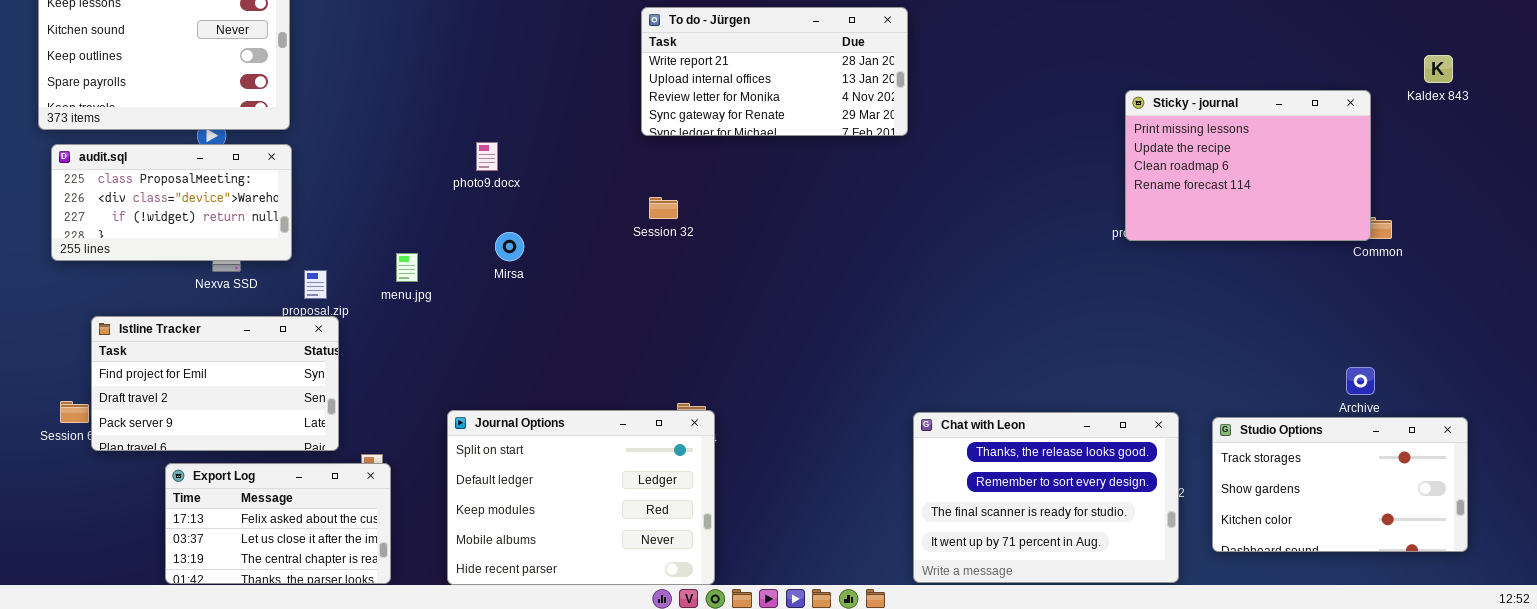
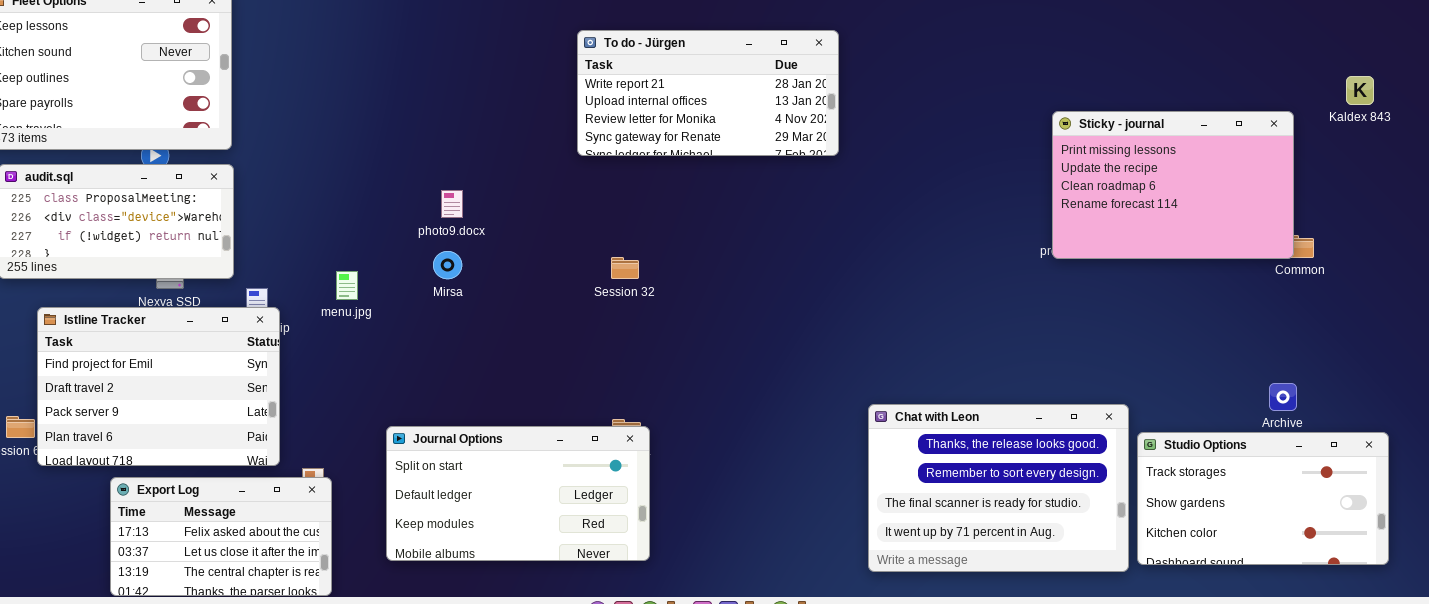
photo9.docx: [476,142,498,171] -> [441,190,463,218], moved
Session 32: [649,197,678,219] -> [611,257,639,279], moved
Istline Tracker: [91,316,339,451] -> [37,307,280,466], resized
Journal Options: [447,410,715,585] -> [386,426,650,561], resized
Chat with Leon: [913,412,1179,583] -> [868,404,1129,572], moved

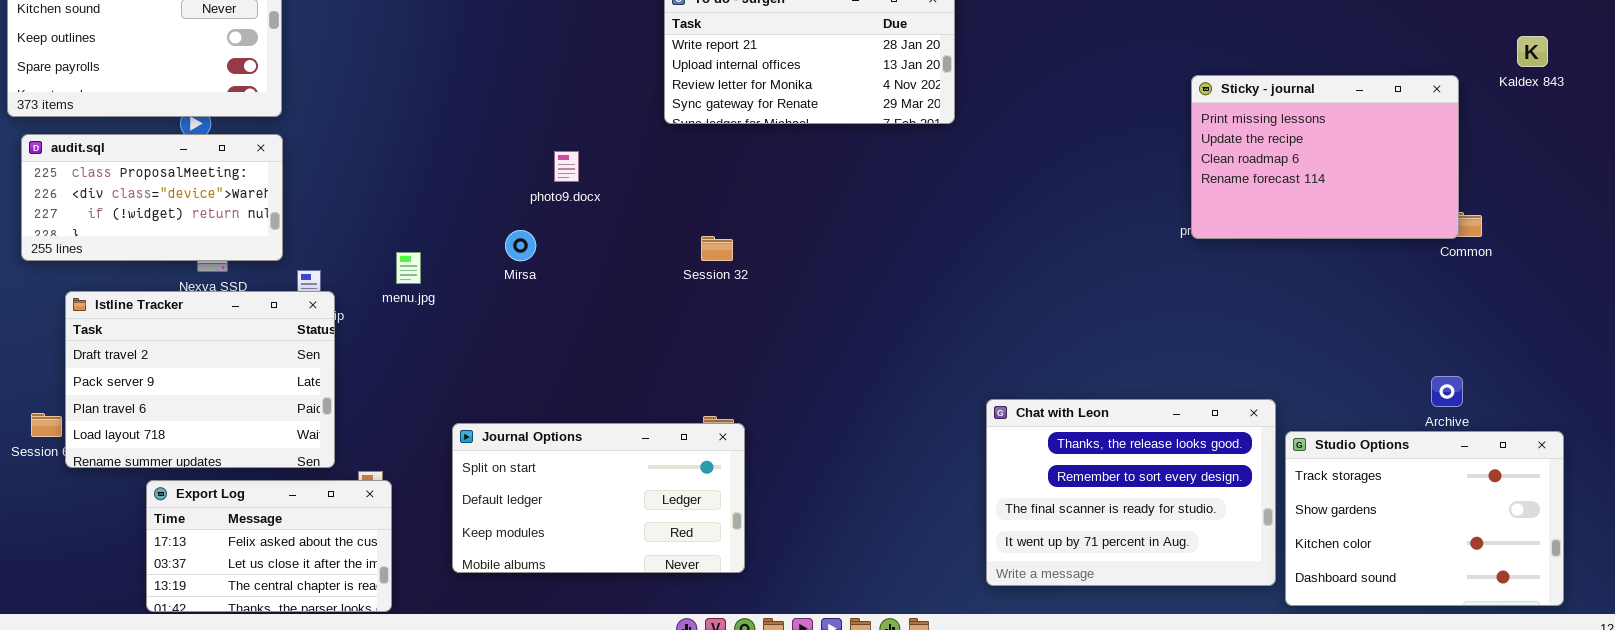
photo9.docx: [441,190,463,218] -> [554,151,579,182], moved
Istline Tracker: [37,307,280,466] -> [65,291,335,468], scrolled down 1 row
Studio Options: [1137,432,1389,565] -> [1285,431,1564,606], resized

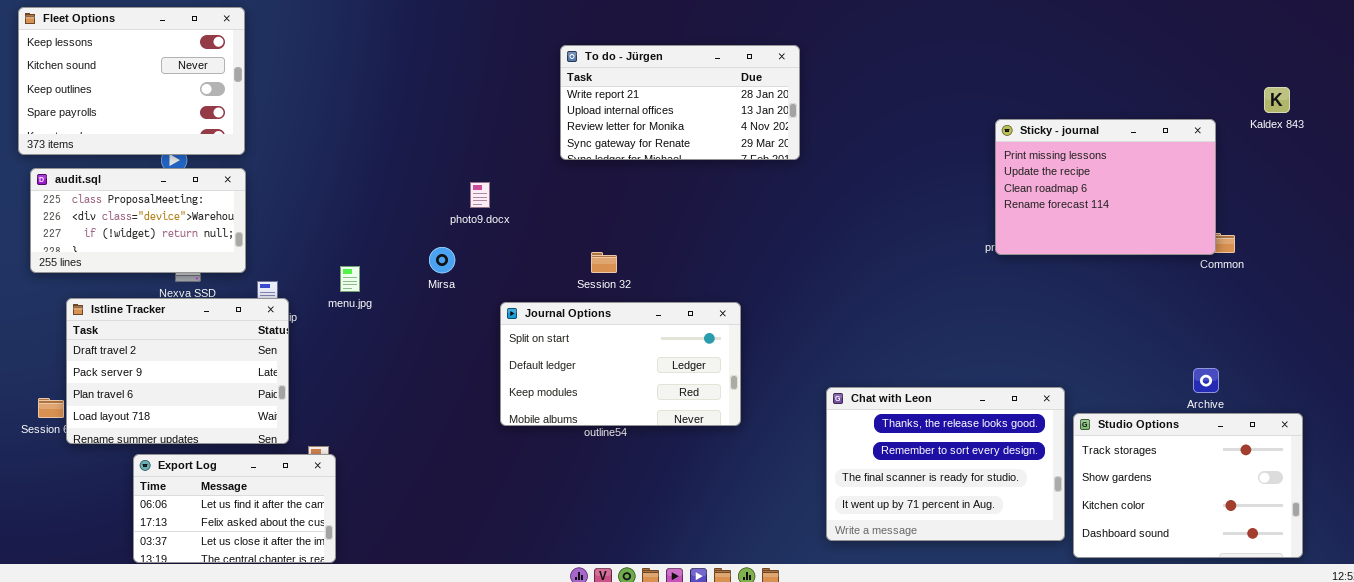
Journal Options: [452,423,745,573] -> [500,302,741,426], moved
Export Log: [146,480,392,612] -> [133,454,336,563], scrolled up 1 row

